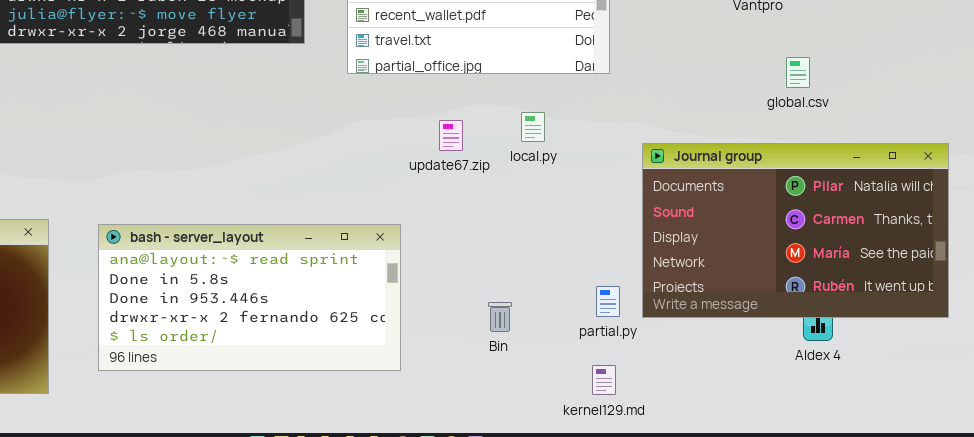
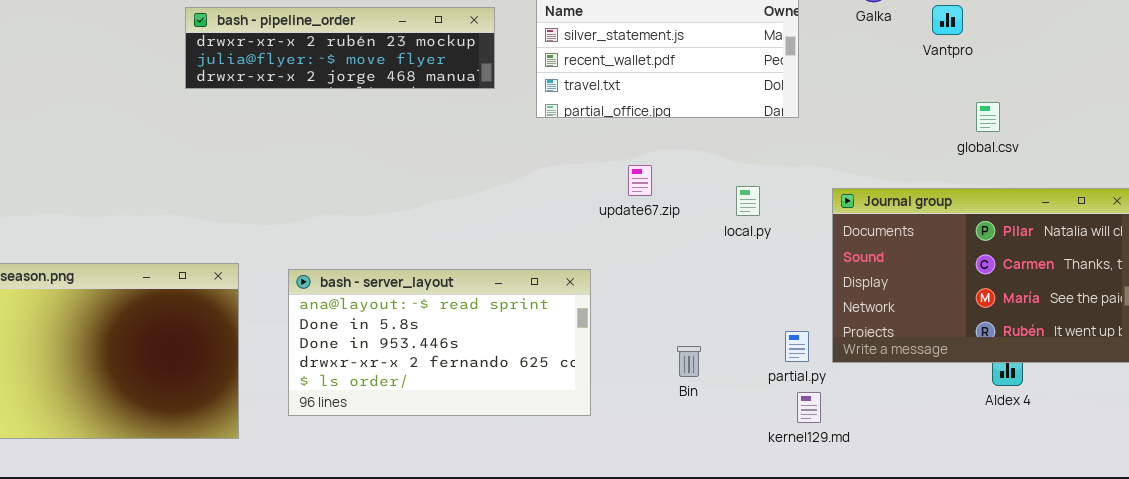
local.py: [521,112,545,142] -> [736,186,760,216], moved
kernel129.md: [592,365,616,395] -> [797,392,821,423], moved

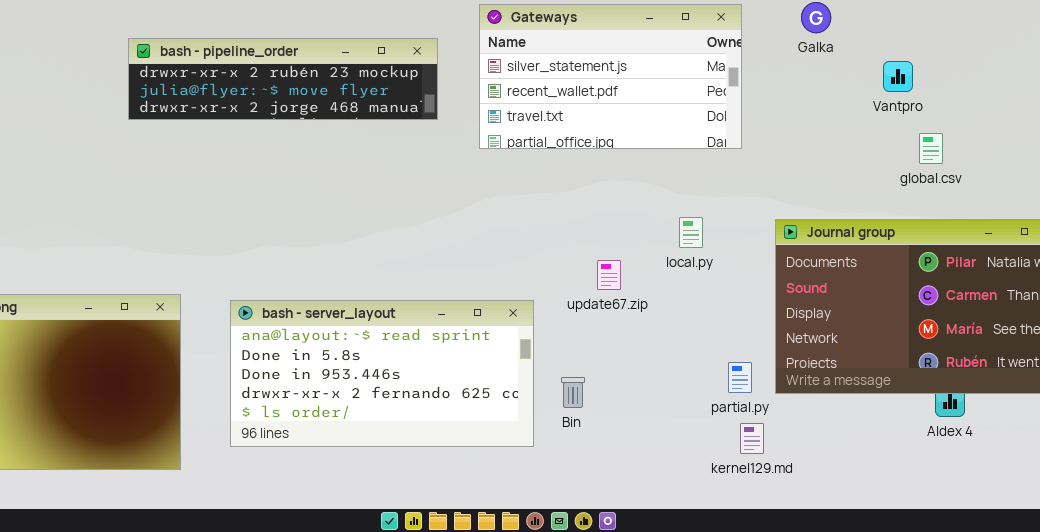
Vantpro: [932,5,963,35] -> [883,61,913,92], moved
update67.zip: [628,165,652,196] -> [597,260,621,290], moved
Bin: [677,346,701,377] -> [561,377,585,408], moved

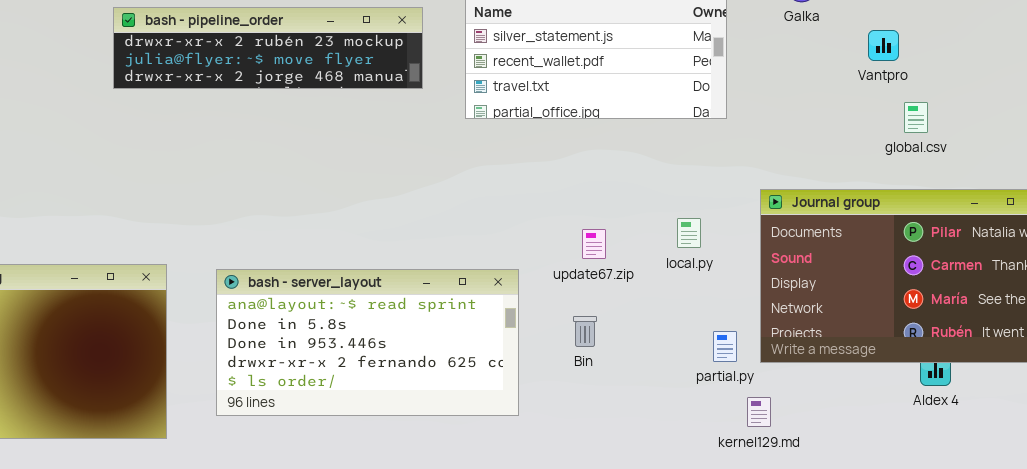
local.py: [679,217,703,248] -> [677,218,701,248], moved
Bin: [561,377,585,408] -> [573,316,597,347], moved
kernel129.md: [740,423,764,454] -> [747,397,771,427], moved

